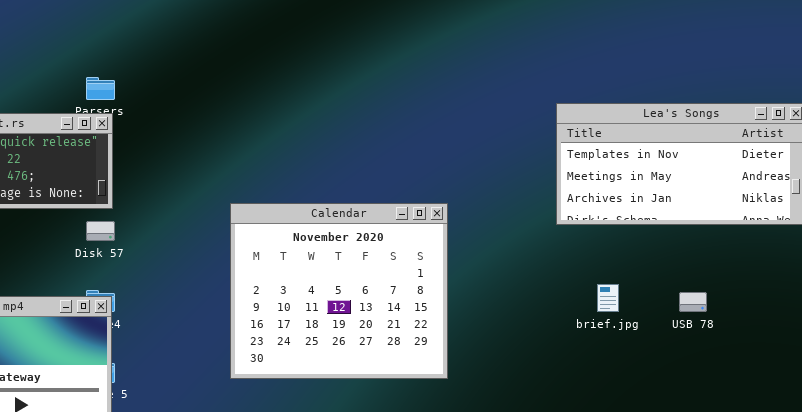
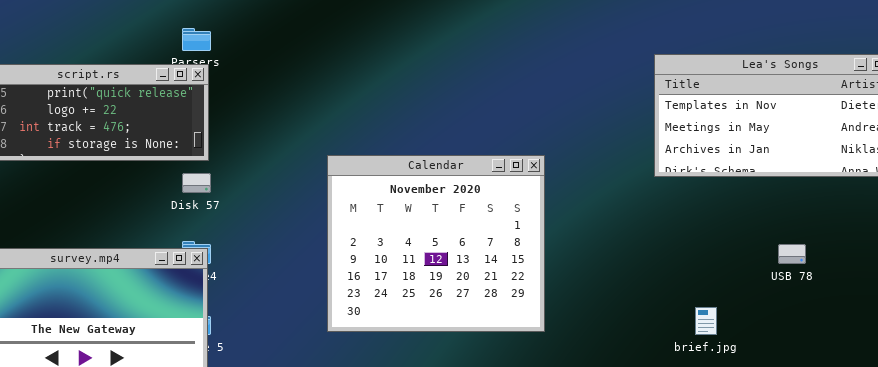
brief.jpg: [597,284,619,312] -> [695,307,717,335], moved

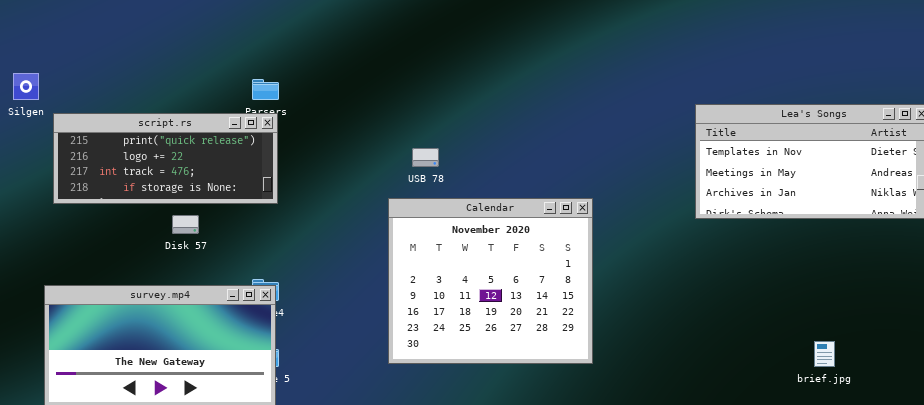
Disk 57: [182,173,211,193] -> [172,215,199,234], moved
USB 78: [778,244,806,264] -> [412,148,439,167], moved
brief.jpg: [695,307,717,335] -> [814,341,835,367], moved

